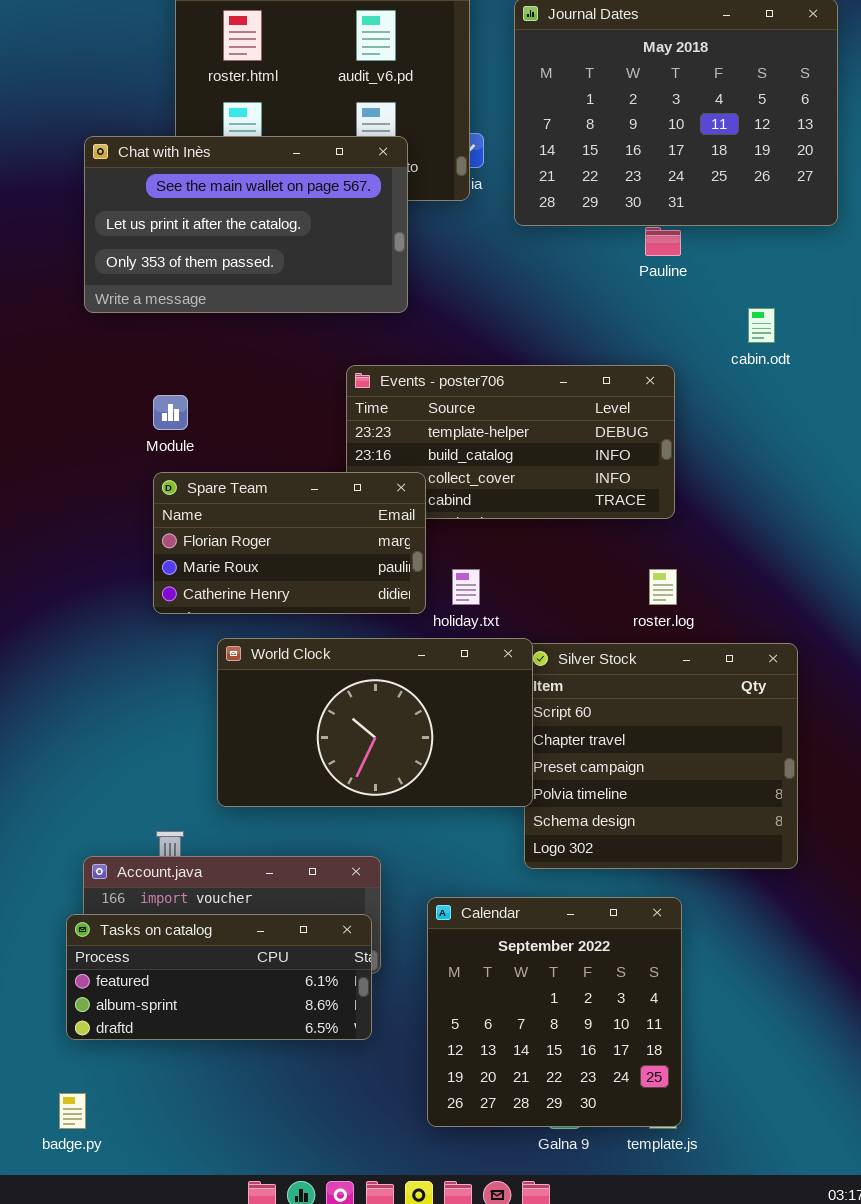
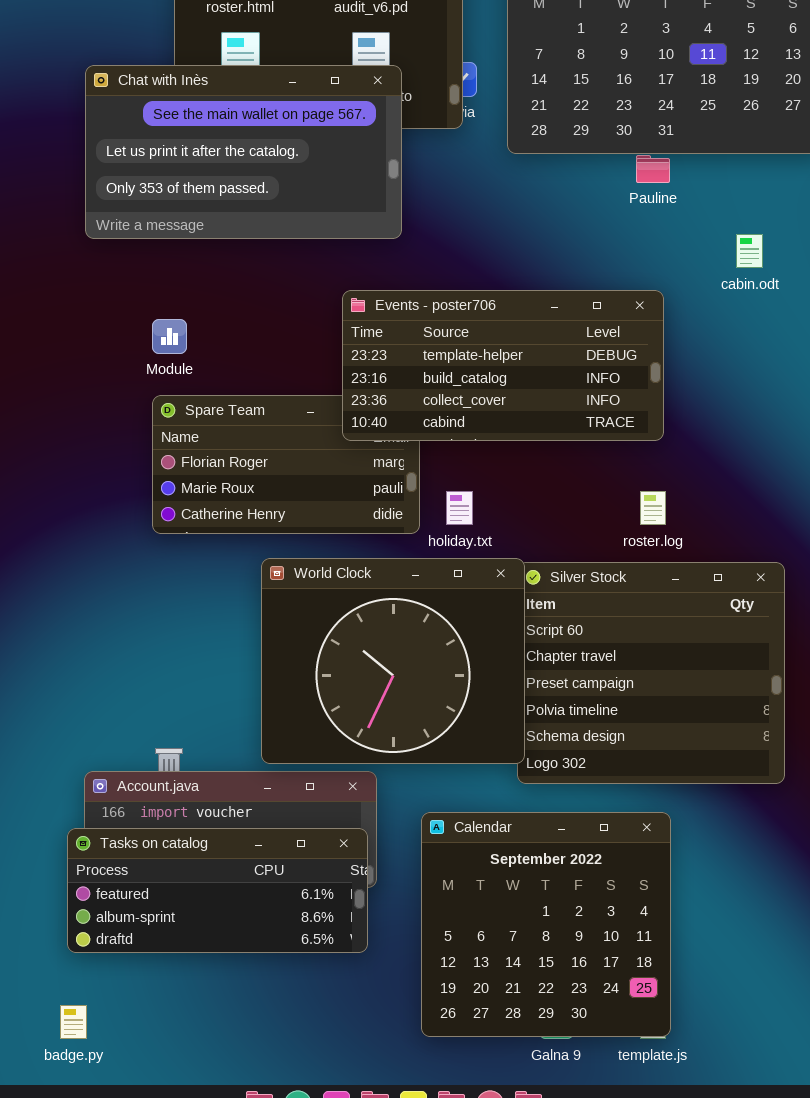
Events - poster706: [346,365,675,519] -> [342,290,664,441], raised
World Clock: [217,638,533,807] -> [261,558,525,764], resized

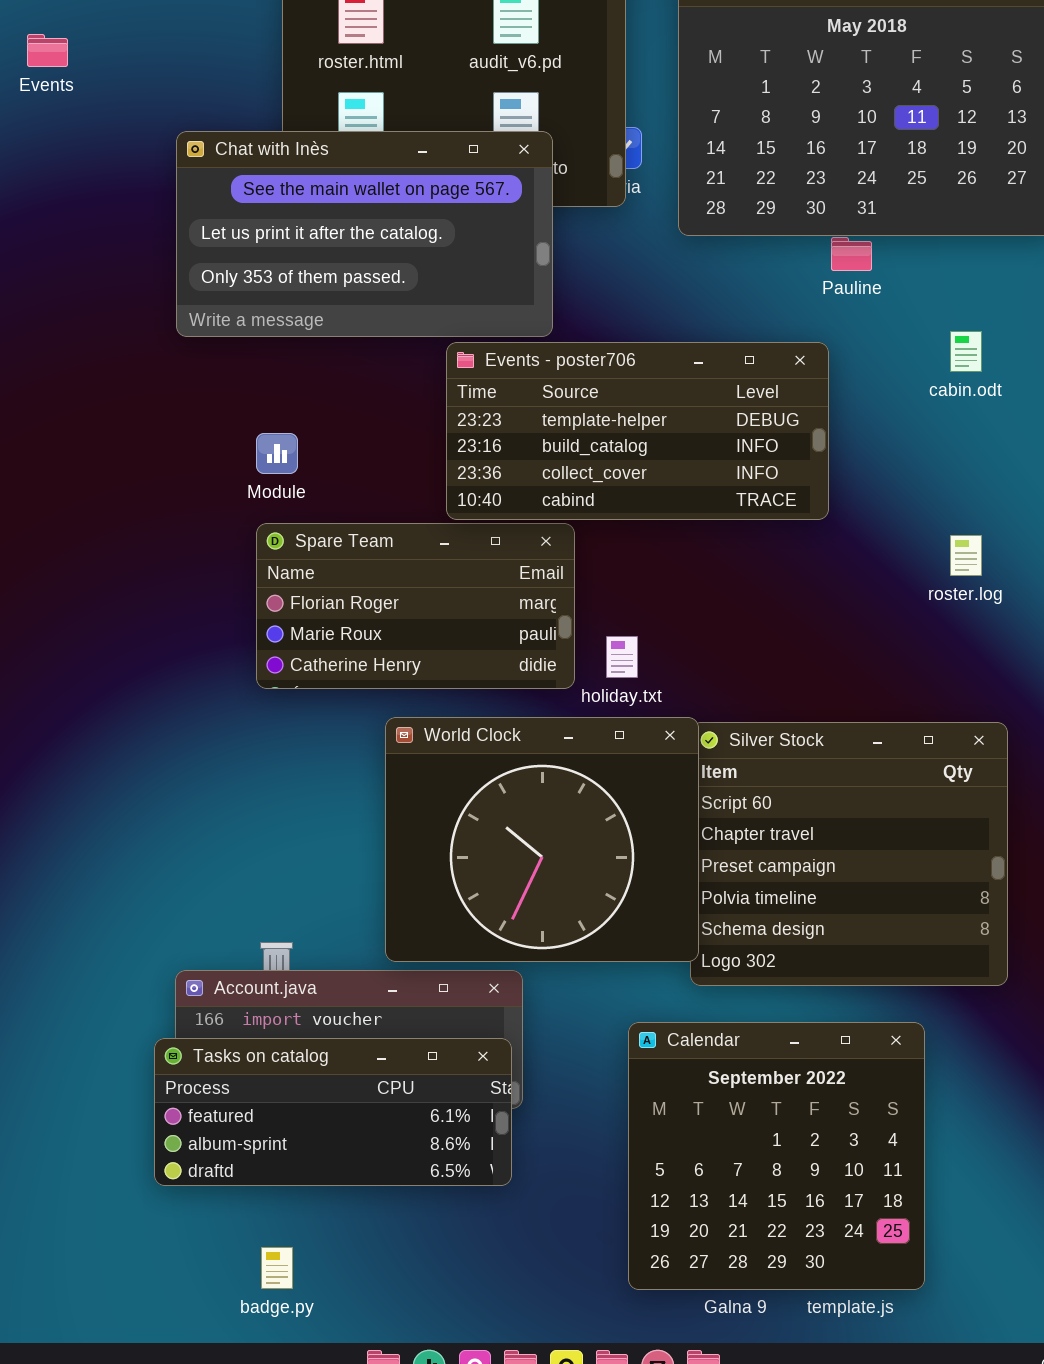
Events - poster706: [342,290,664,441] -> [446,342,829,520], moved
roster.log: [640,491,666,525] -> [950,535,982,576], moved
Calendar: [421,812,671,1037] -> [628,1022,925,1290], moved
badge.py: [60,1005,87,1039] -> [261,1247,293,1289], moved

